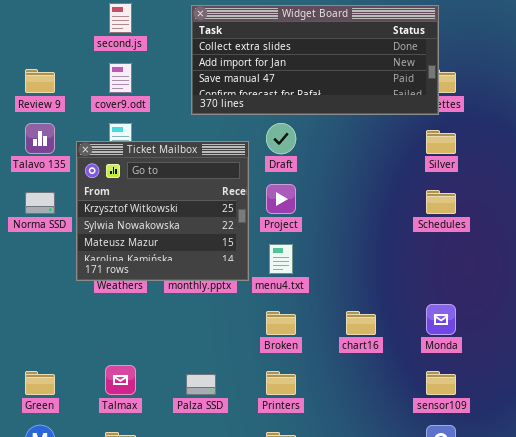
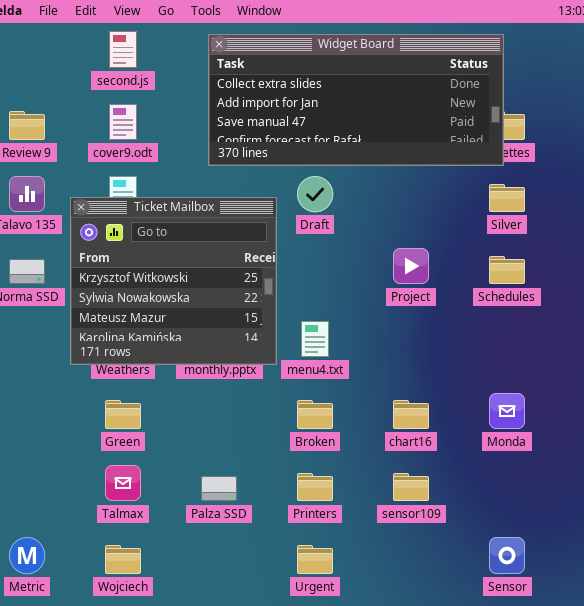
Project: [266,184,296,214] -> [393,248,429,284], moved
Green: [25,371,55,395] -> [105,400,141,429], moved
sensor109: [426,371,456,395] -> [393,473,429,501], moved

